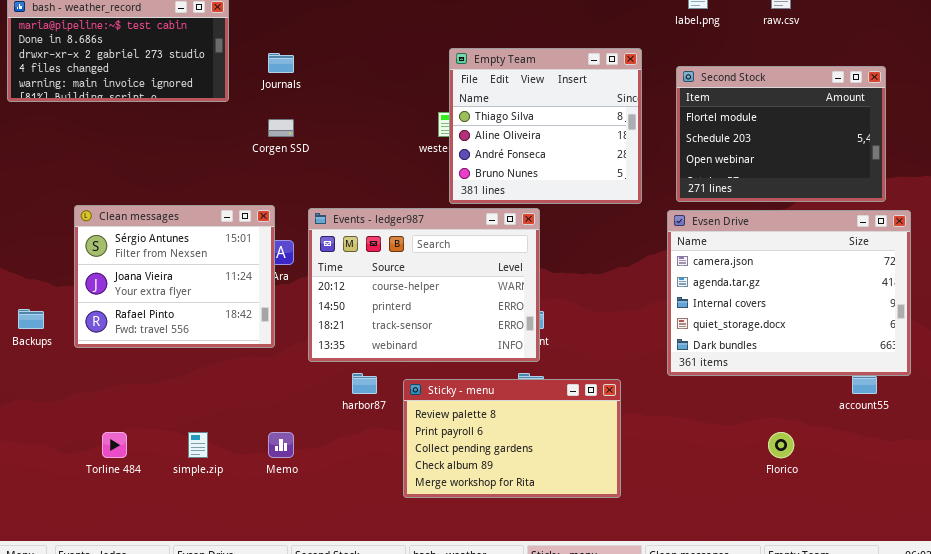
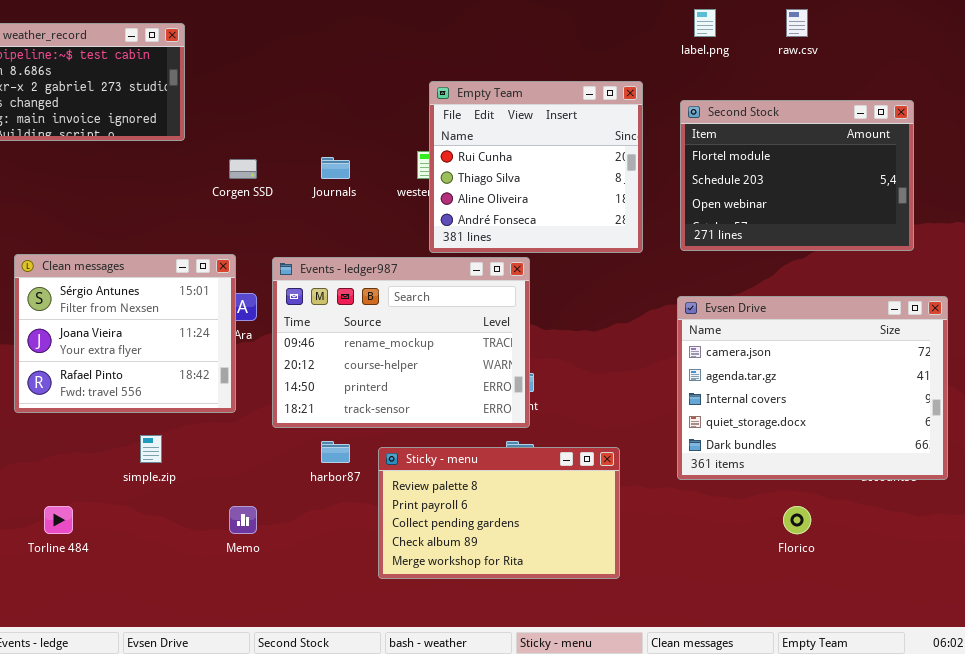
Empty Team: [449,48,642,204] -> [429,81,643,253], scrolled up 1 row
Journals: [268,53,294,73] -> [321,157,350,179], moved
Events - ledger987: [308,208,540,362] -> [272,257,530,428], scrolled up 1 row
Evsen Drive: [667,210,911,376] -> [677,296,948,480], moved
simple.zip: [188,432,208,458] -> [140,435,162,463], moved

